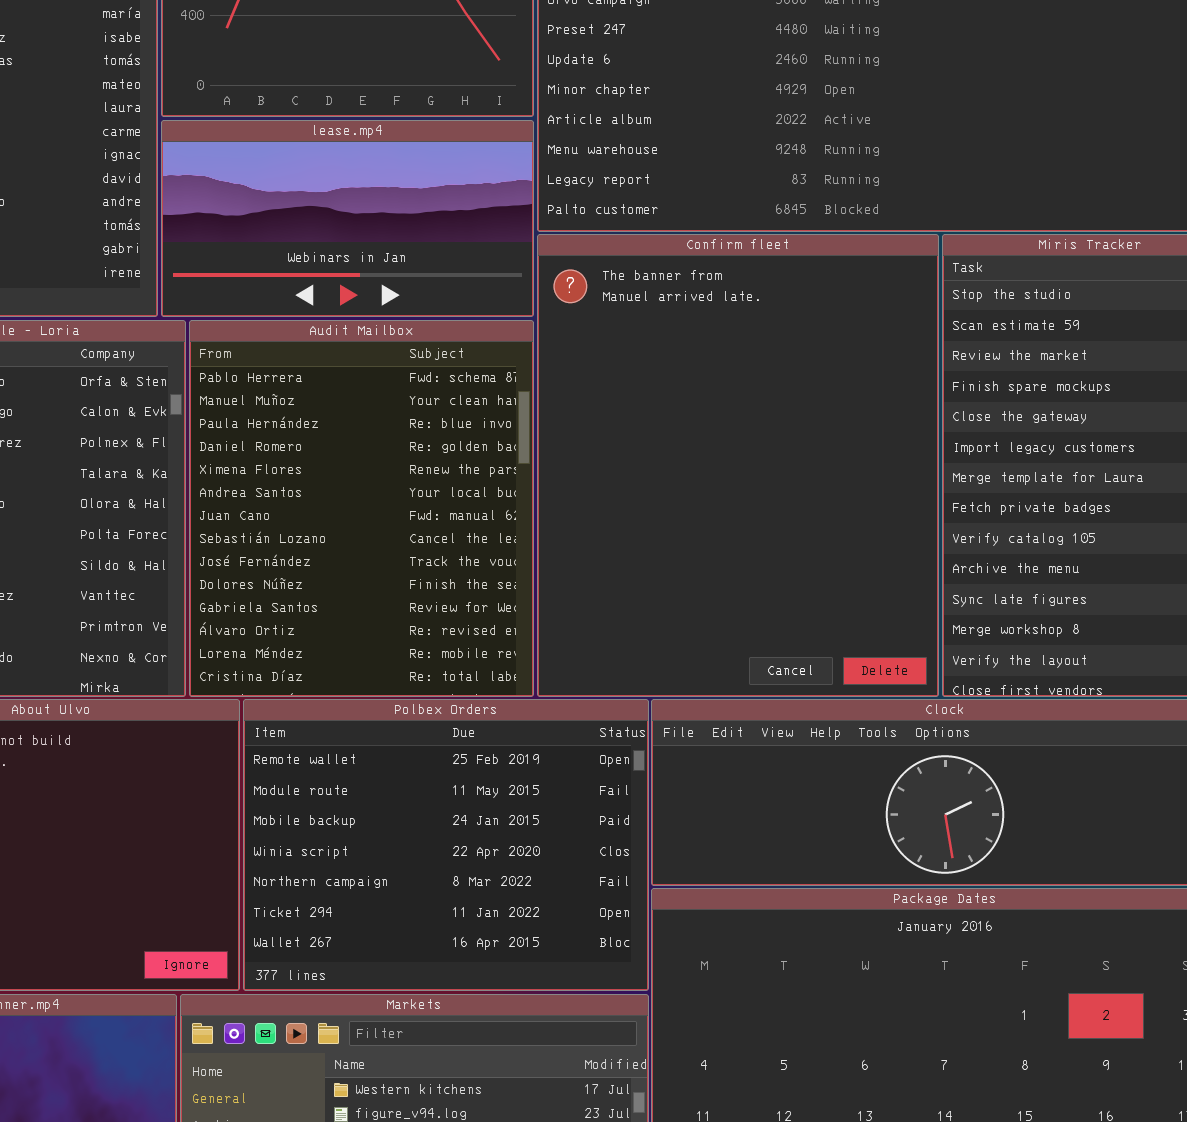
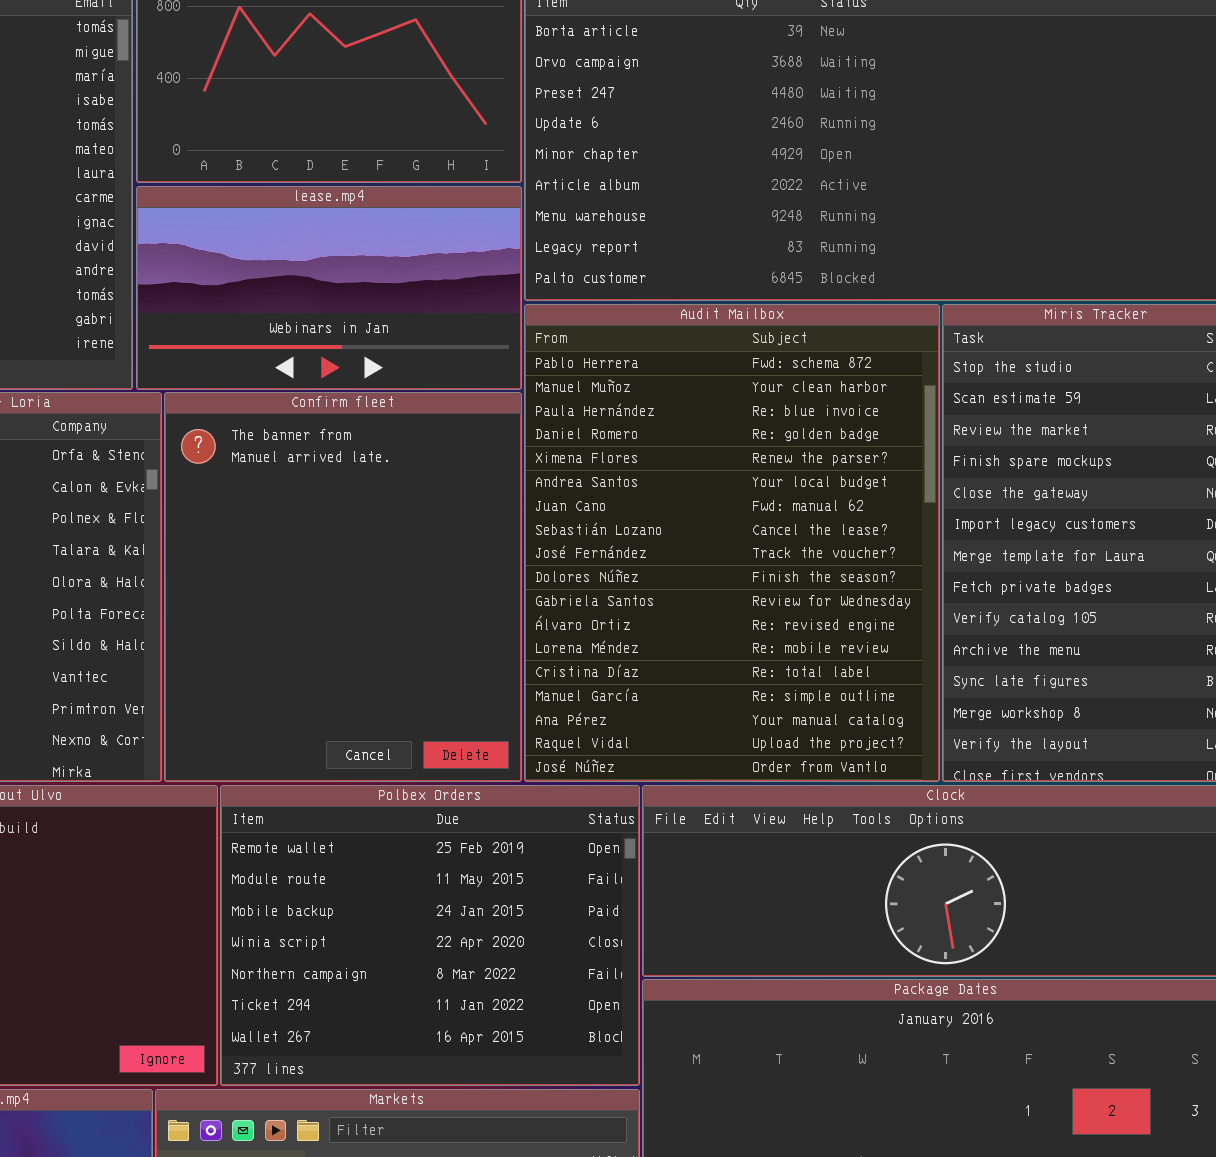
Confirm fleet: [537,234,939,697] -> [164,392,522,782], moved, resized
Audit Mailbox: [189,320,534,697] -> [524,304,940,782], moved, resized

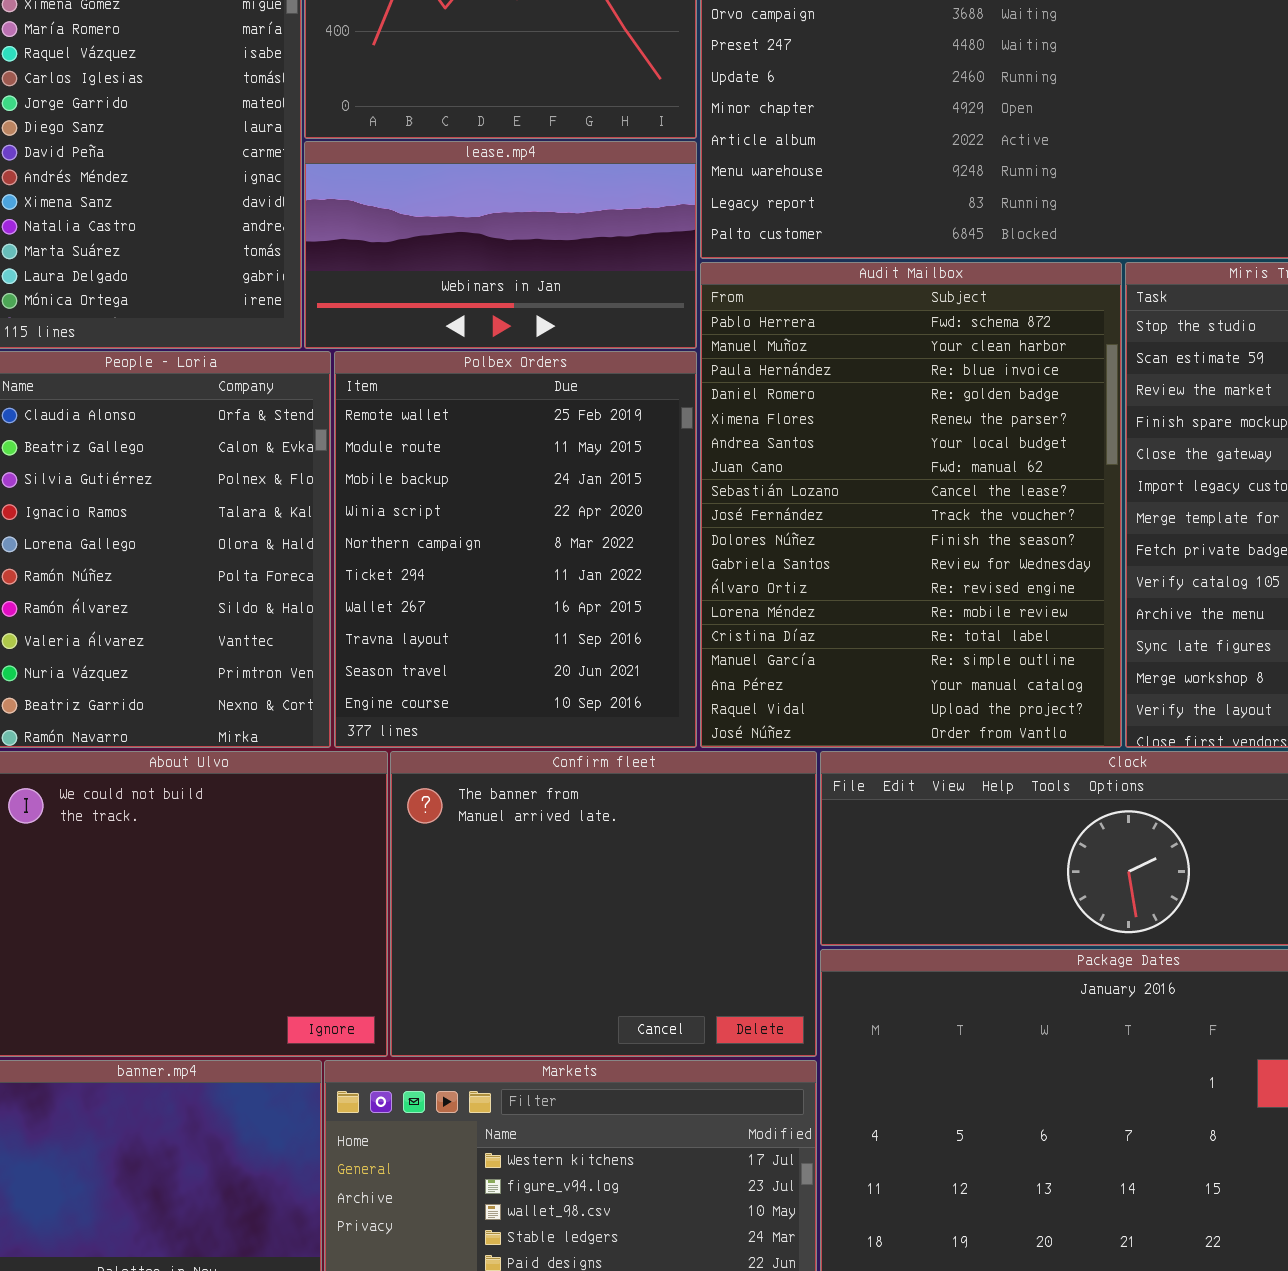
Confirm fleet: [164,392,522,782] -> [390,751,817,1057], moved, resized
Polbex Orders: [220,785,640,1086] -> [334,351,697,748], moved, resized

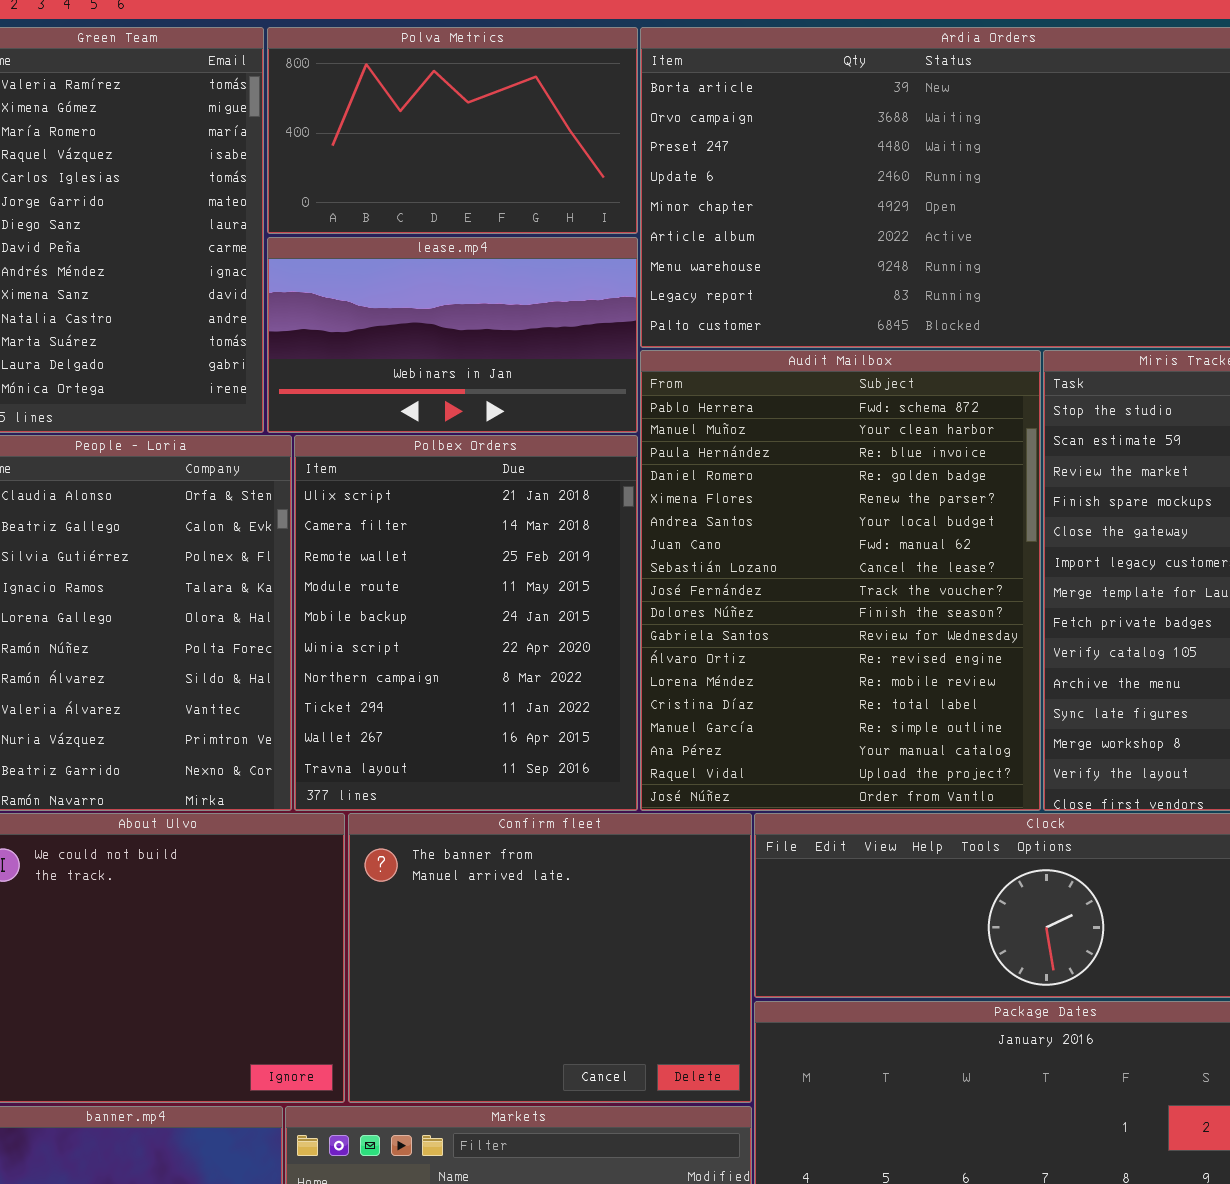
Polbex Orders: [334,351,697,748] -> [294,435,638,811], scrolled up 2 rows

